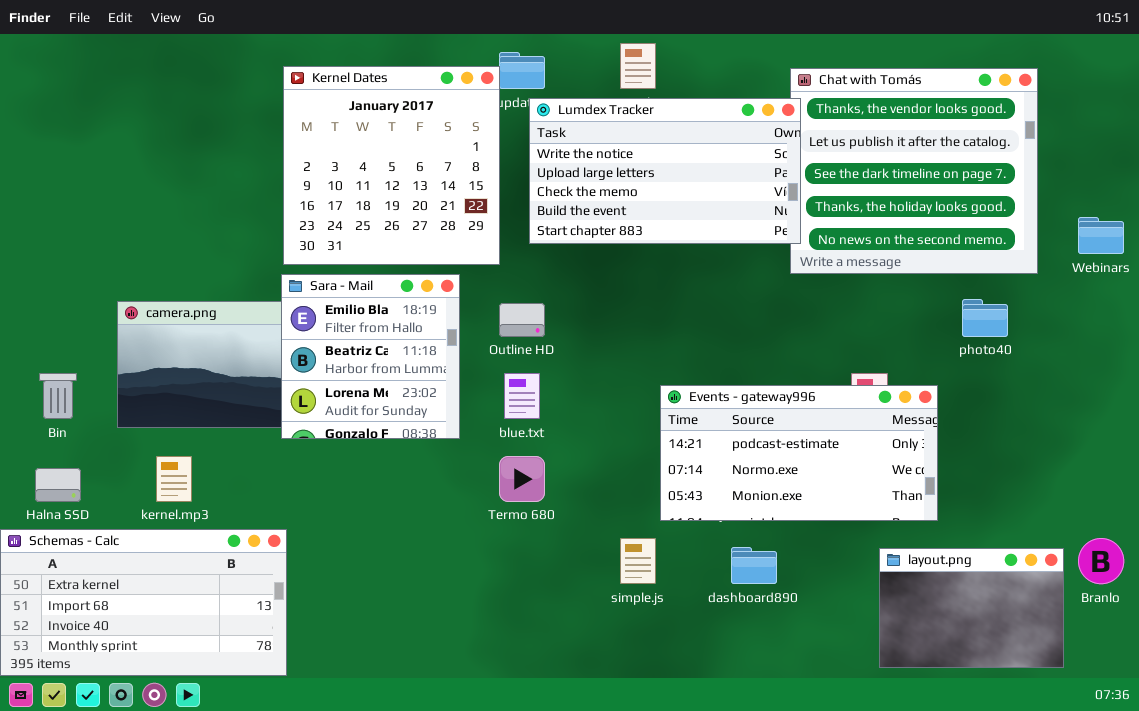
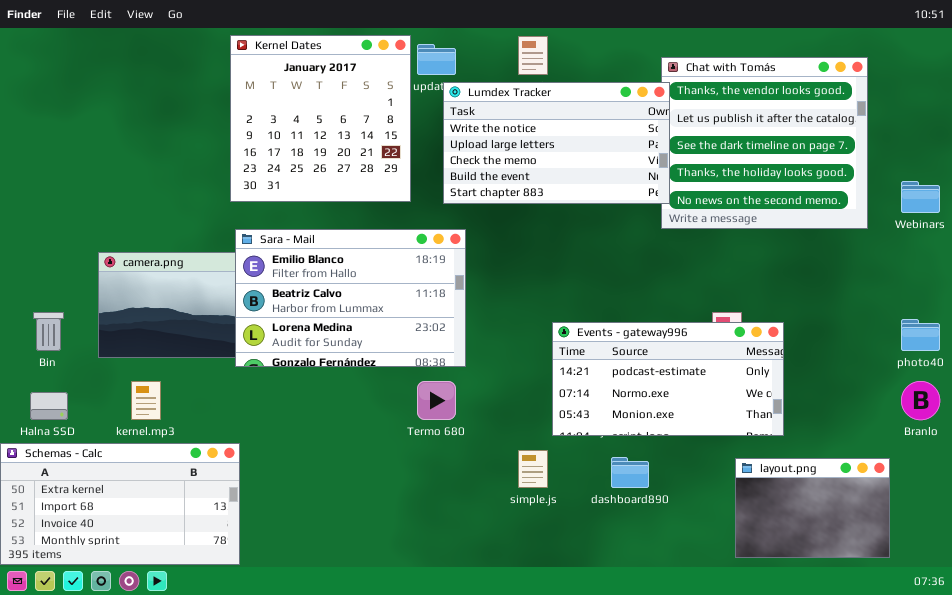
Kernel Dates: [283,66,500,265] -> [230,35,411,202], moved
Sara - Mail: [281,274,460,439] -> [235,229,466,367], resized
photo40: [962,299,1008,337] -> [901,319,940,351], moved
Branlo: [1078,538,1124,584] -> [901,381,940,420], moved

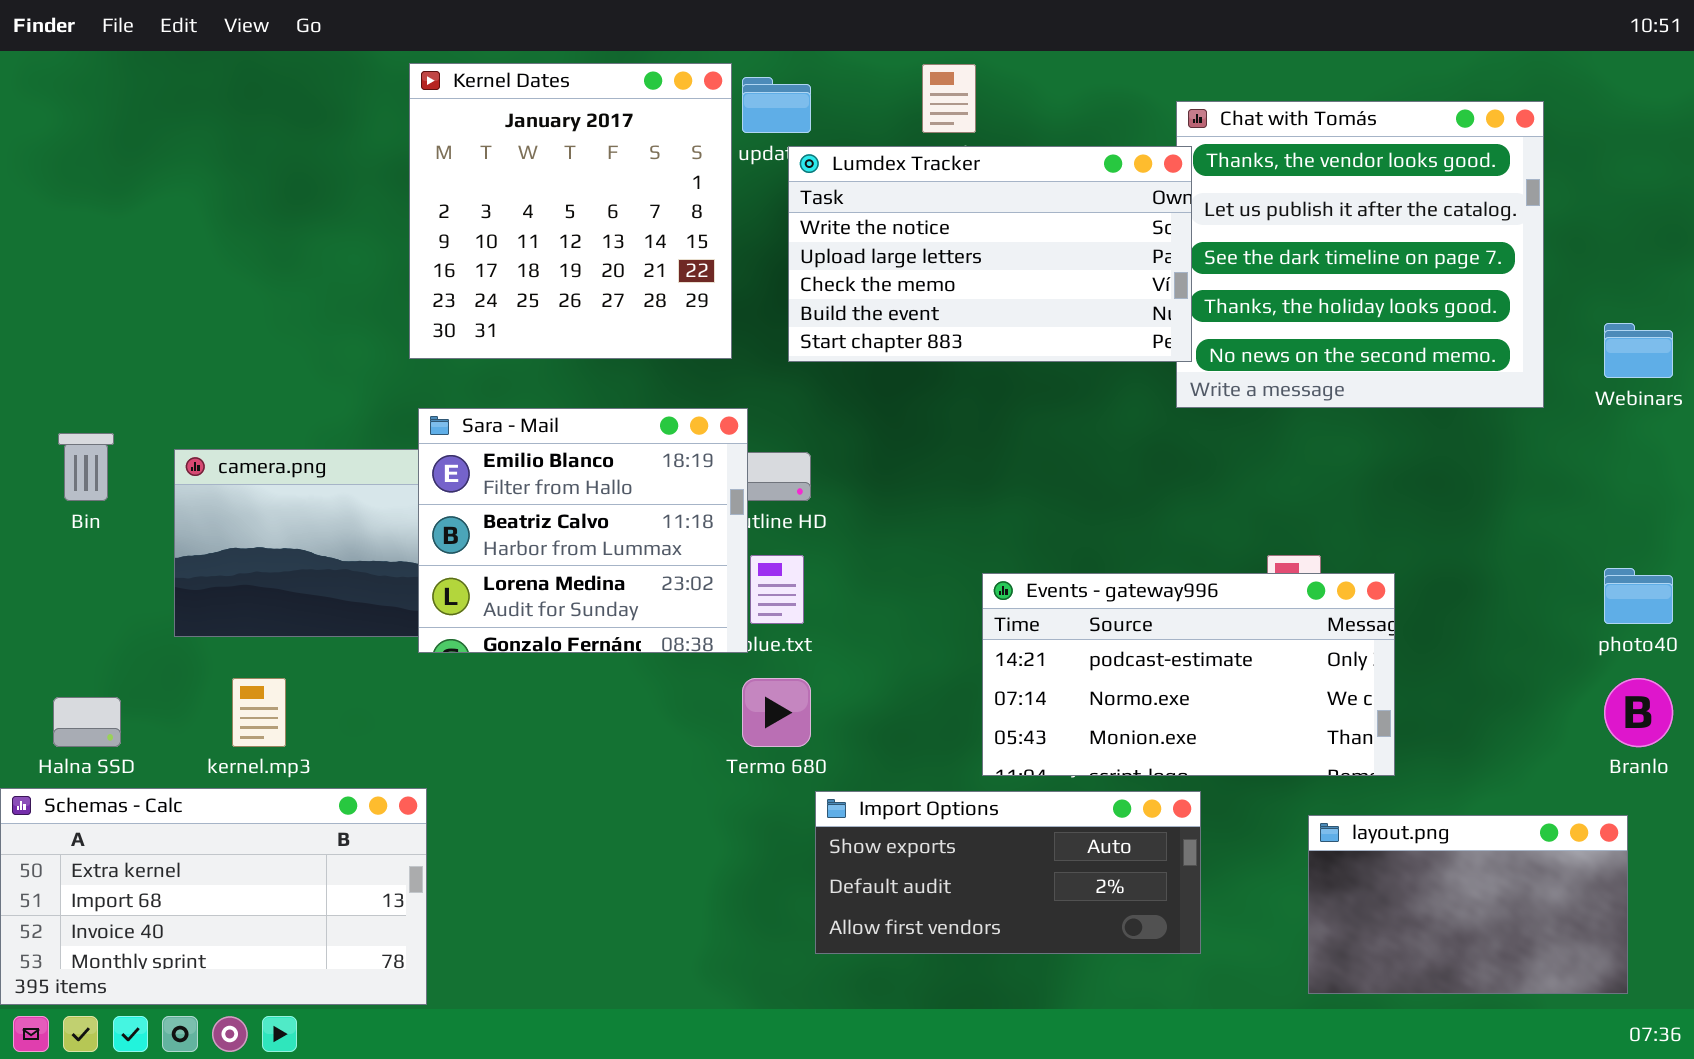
Sara - Mail: [235,229,466,367] -> [418,408,748,653], resized
Bin: [33,312,64,351] -> [58,433,114,501], moved
Import Options: none -> [815,791,1201,954], opened
layout.png: [735,458,890,558] -> [1308,815,1628,994], resized

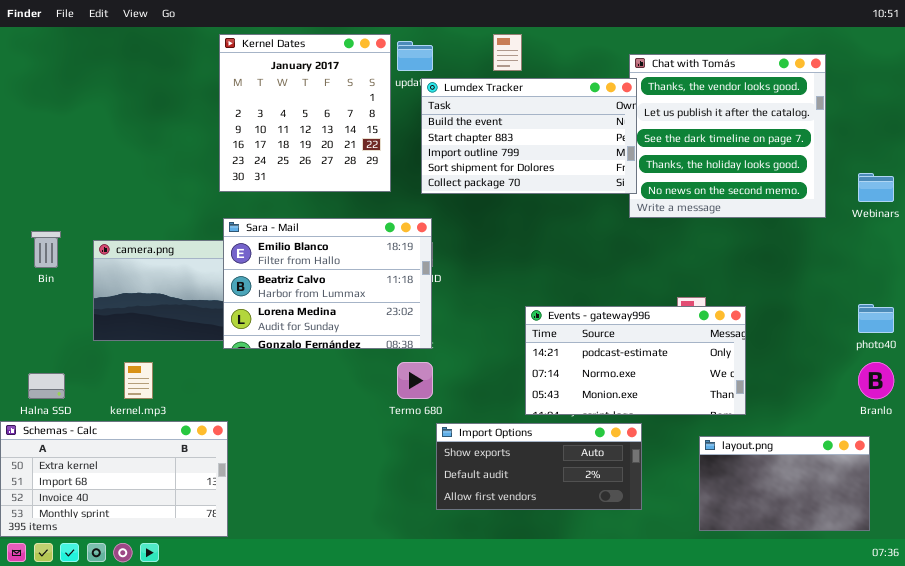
Lumdex Tracker: [788,146,1192,362] -> [421,78,637,194], scrolled down 3 rows
Sara - Mail: [418,408,748,653] -> [223,218,432,349], resized

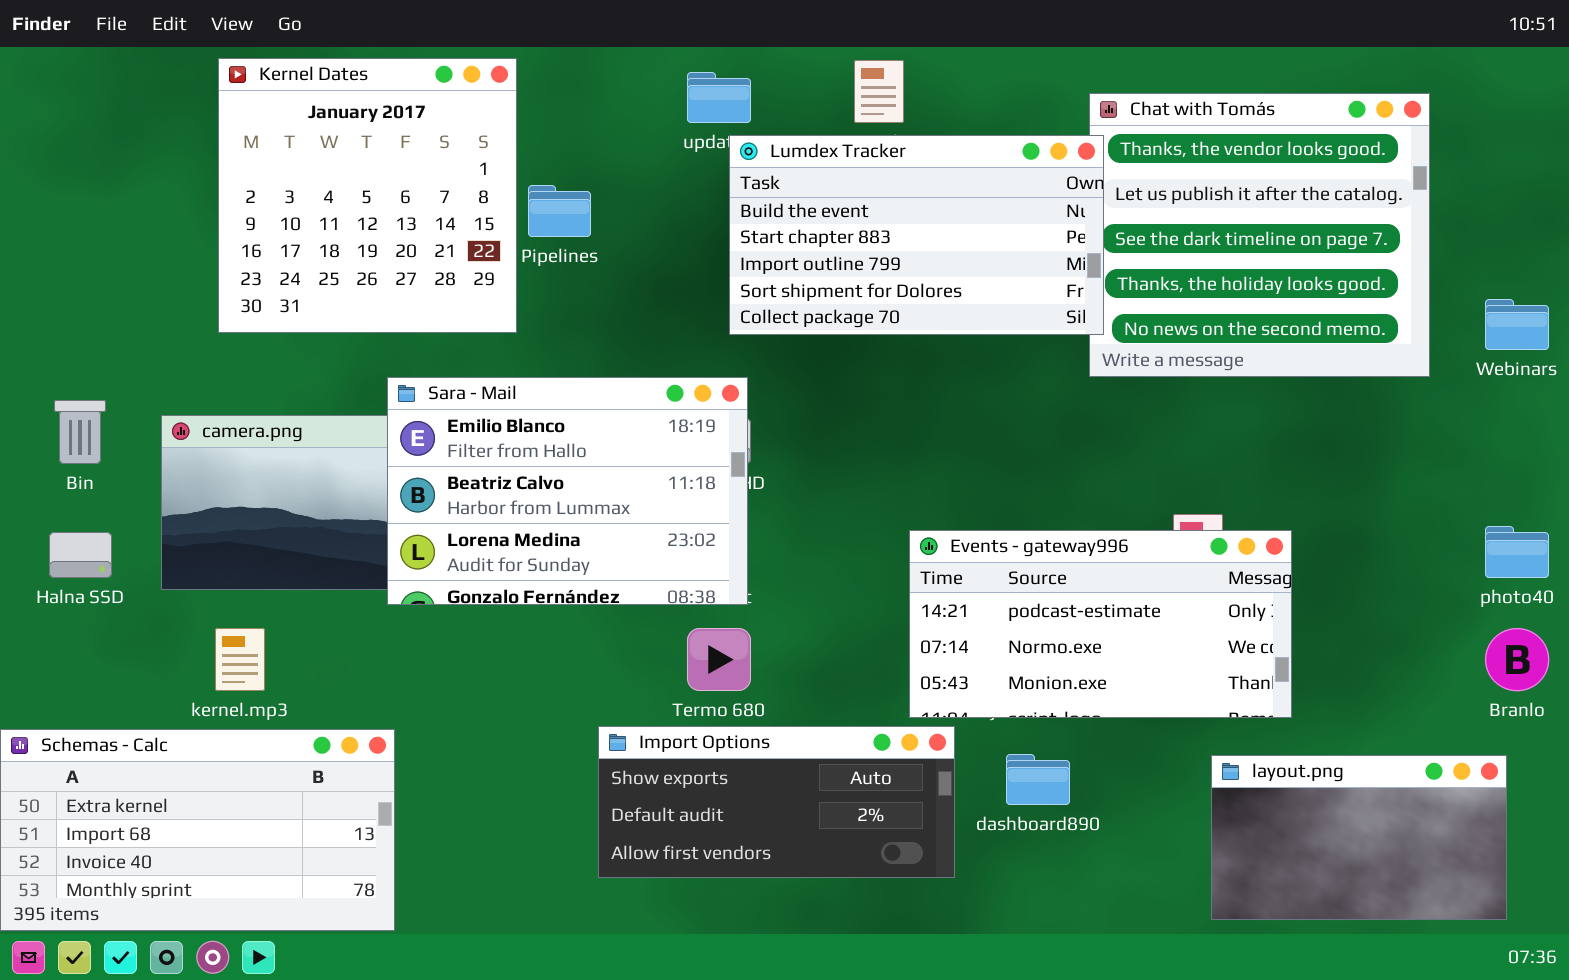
Kernel Dates: [219,34,391,192] -> [218,58,517,333], moved
Halna SSD: [28,373,65,399] -> [49,532,112,578], moved
Import Options: [436,423,642,510] -> [598,726,955,878], moved

